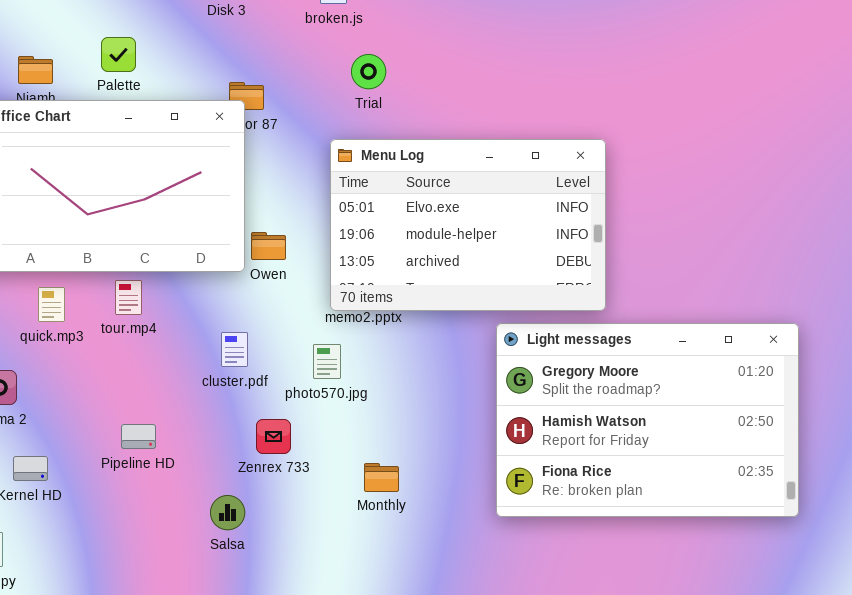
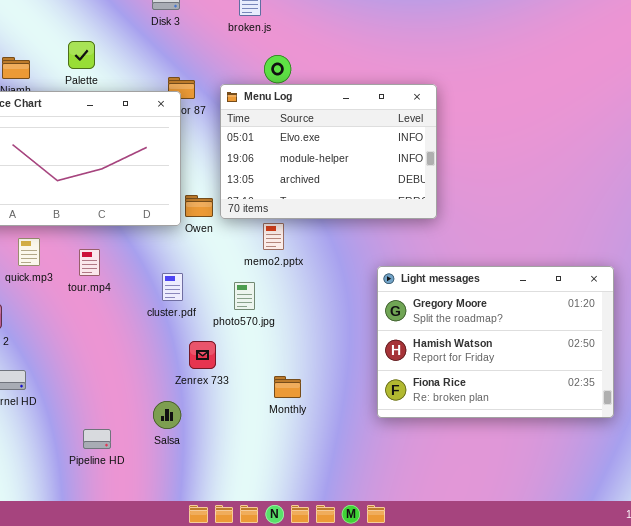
Menu Log: [330,139,606,311] -> [220,84,437,219], moved
tour.mp4: [115,280,142,315] -> [79,249,100,276], moved
Pipeline HD: [121,424,156,449] -> [83,429,111,449], moved

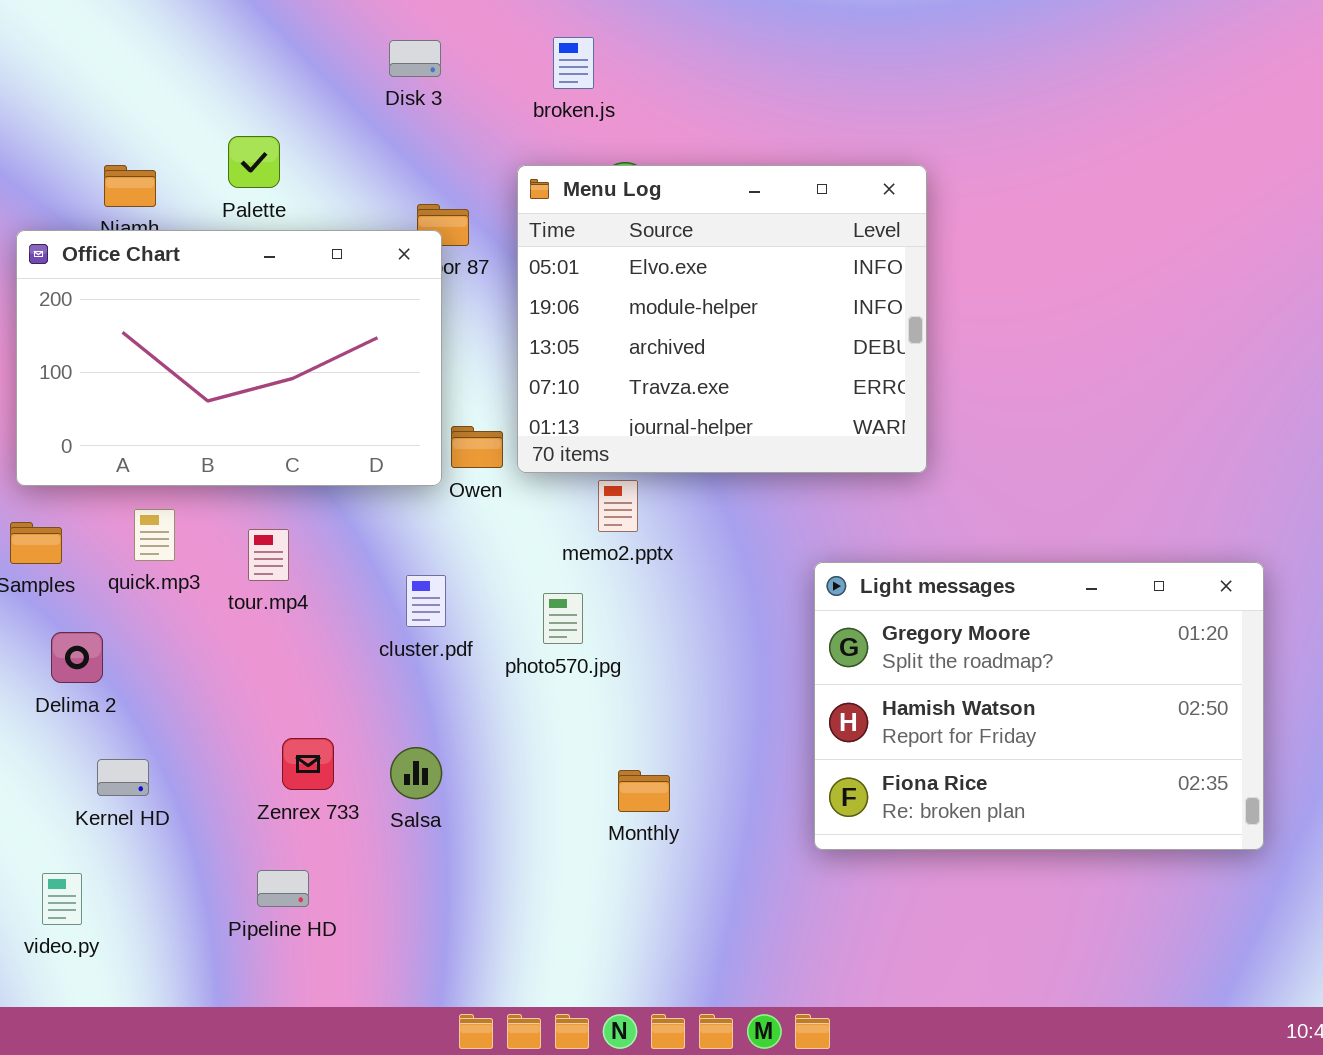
Menu Log: [220,84,437,219] -> [517,165,927,473], resized
Zenrex 733: [189,341,216,369] -> [282,738,334,790], moved
Salsa: [153,401,181,429] -> [390,747,442,799], moved

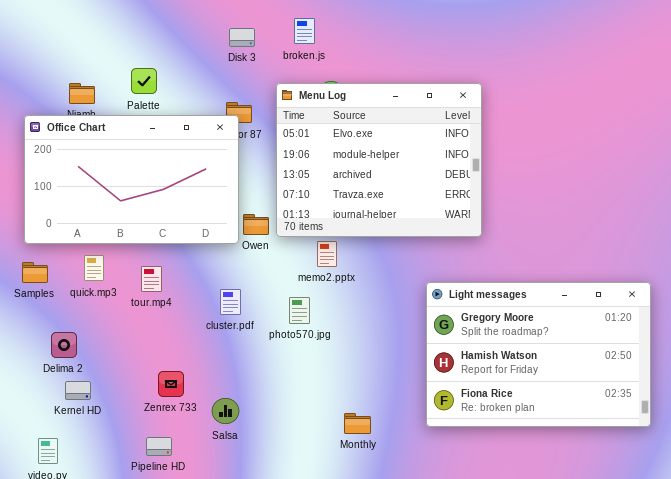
Disk 3: [389,40,441,77] -> [229,28,255,47], moved
Delima 2: [51,632,103,683] -> [51,332,77,358], moved
Salsa: [390,747,442,799] -> [212,398,239,424], moved
Monthly: [618,770,670,812] -> [344,413,371,434], moved

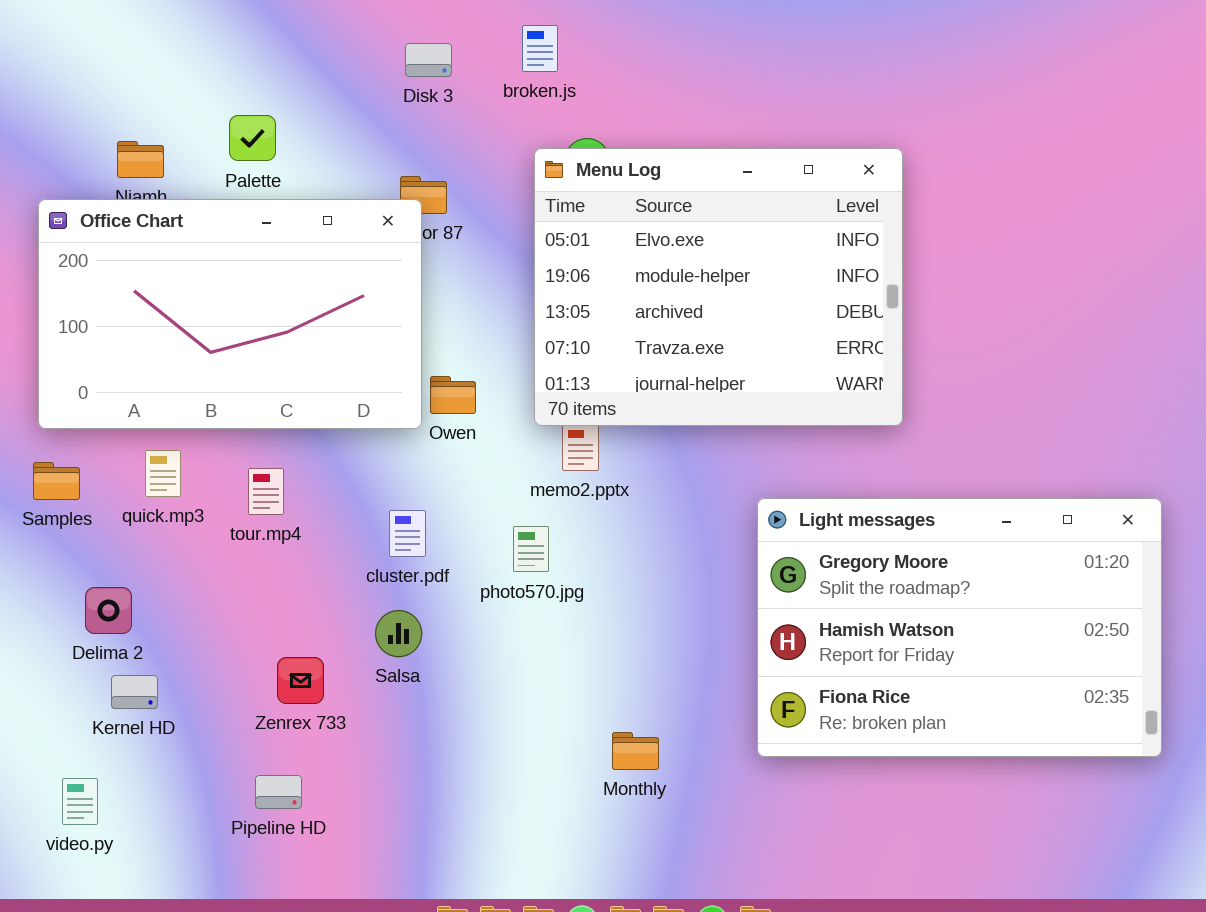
Menu Log: [276,83,482,237] -> [534,148,903,426], moved
Salsa: [212,398,239,424] -> [375,610,422,657], moved

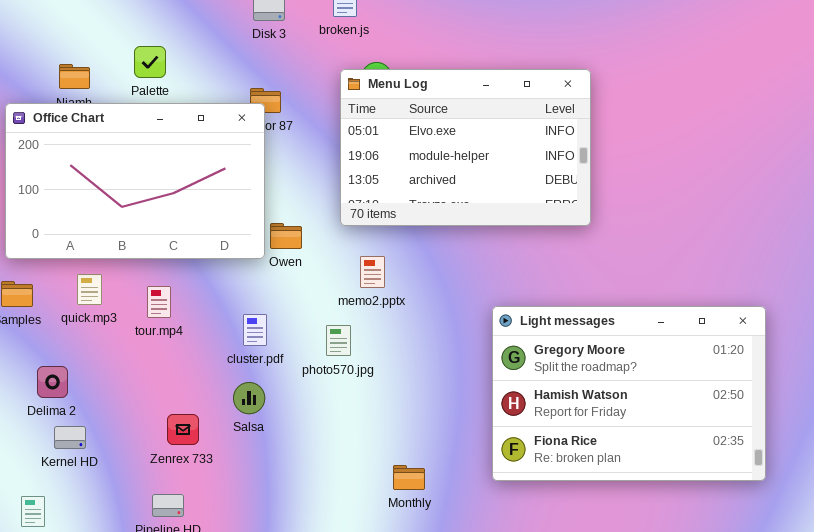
Menu Log: [534,148,903,426] -> [340,69,591,226], resized

